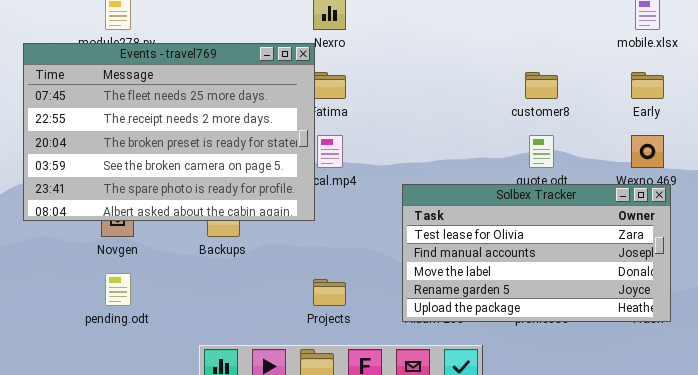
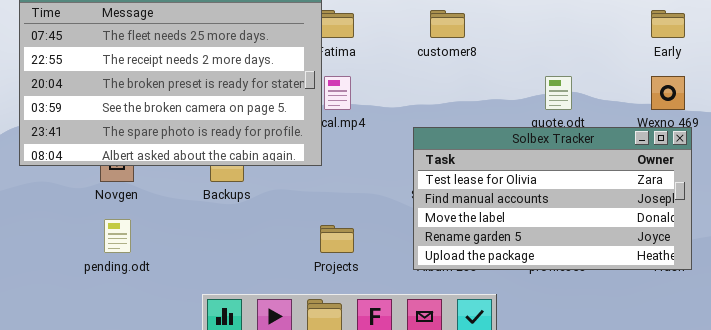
customer8: [525,72,558,99] -> [430,10,465,38], moved

